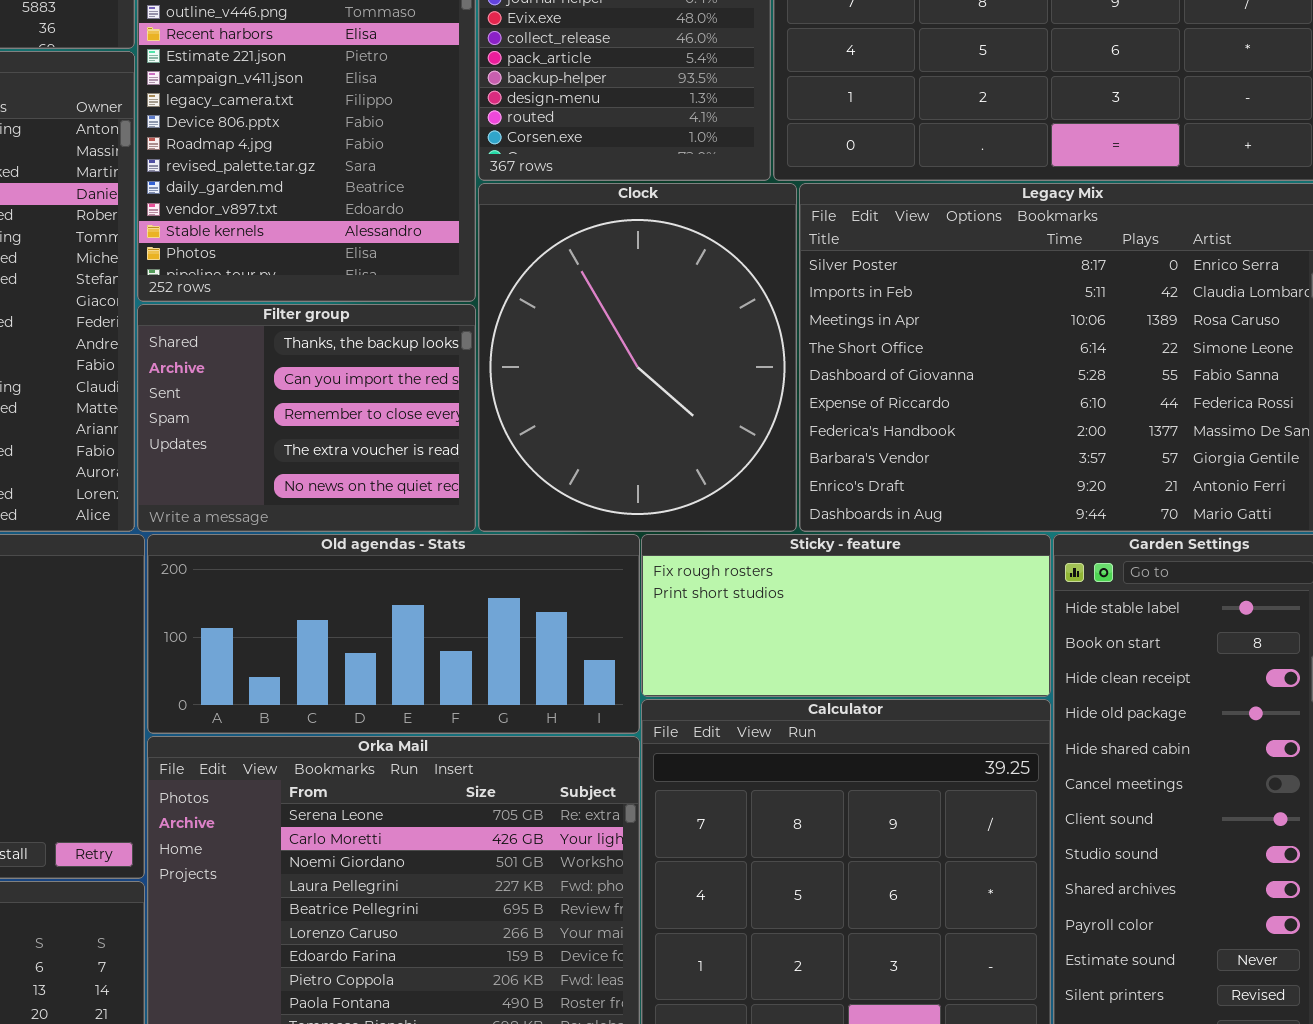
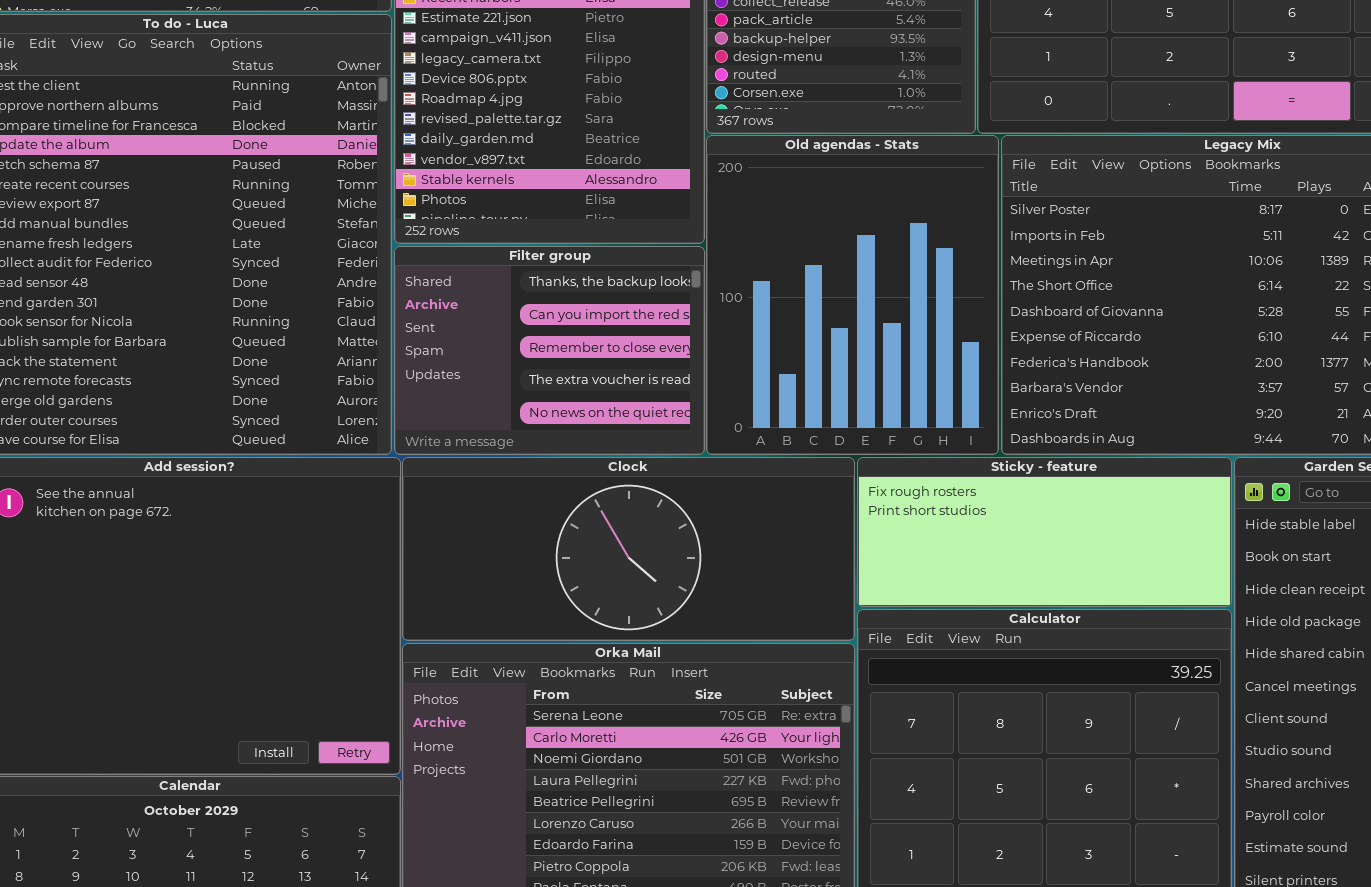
Clock: [478,183,797,532] -> [402,457,855,641], moved, resized
Old agendas - Stats: [147,534,640,734] -> [706,135,999,455], moved, resized

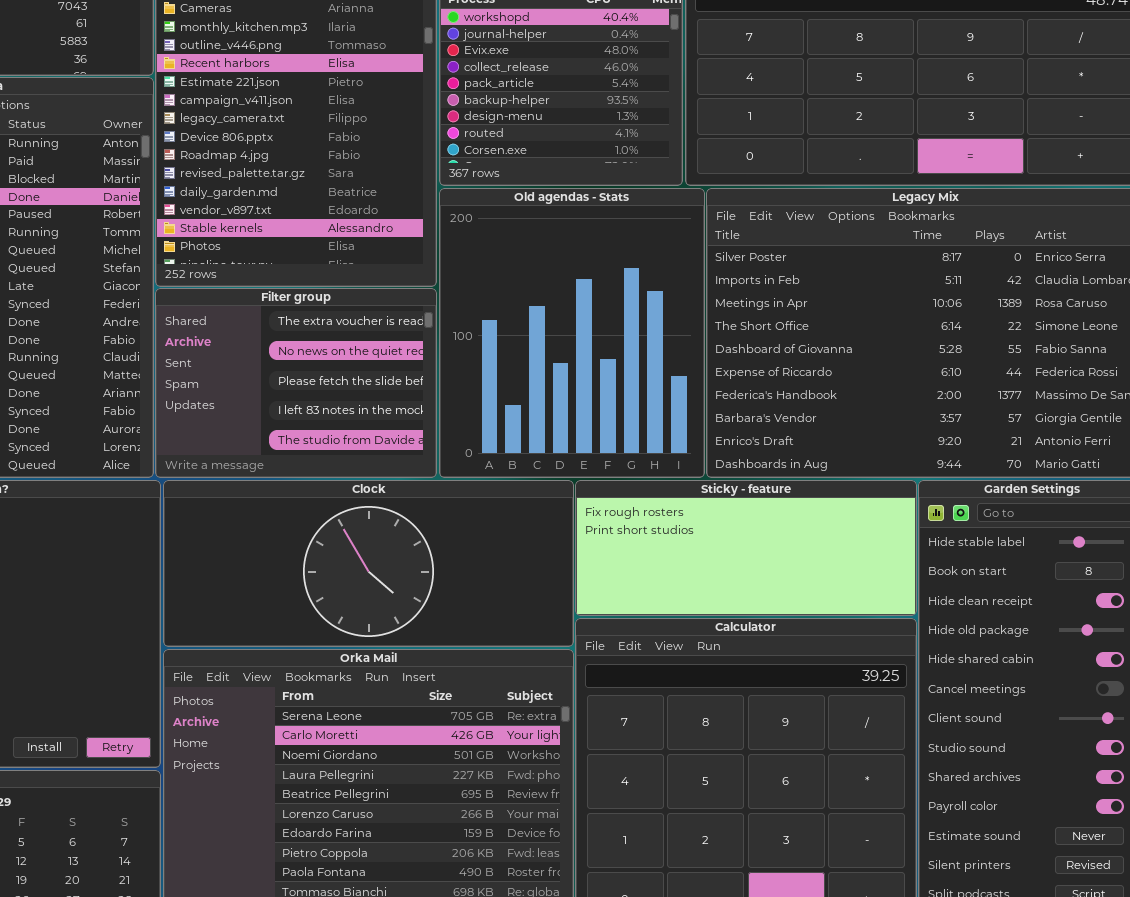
Filter group: [394,246,705,455] -> [155,288,437,478], scrolled down 3 rows

